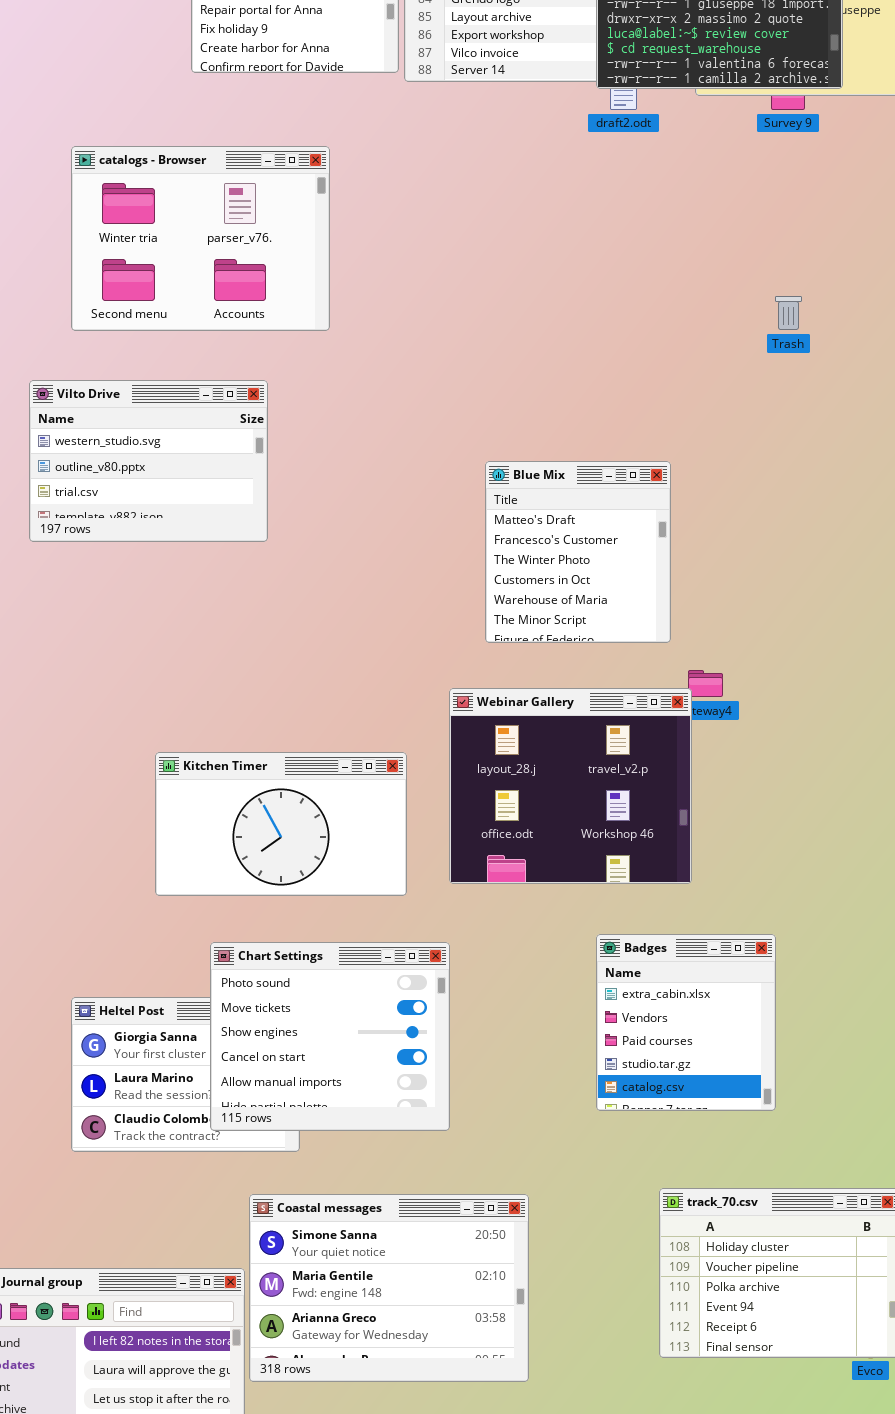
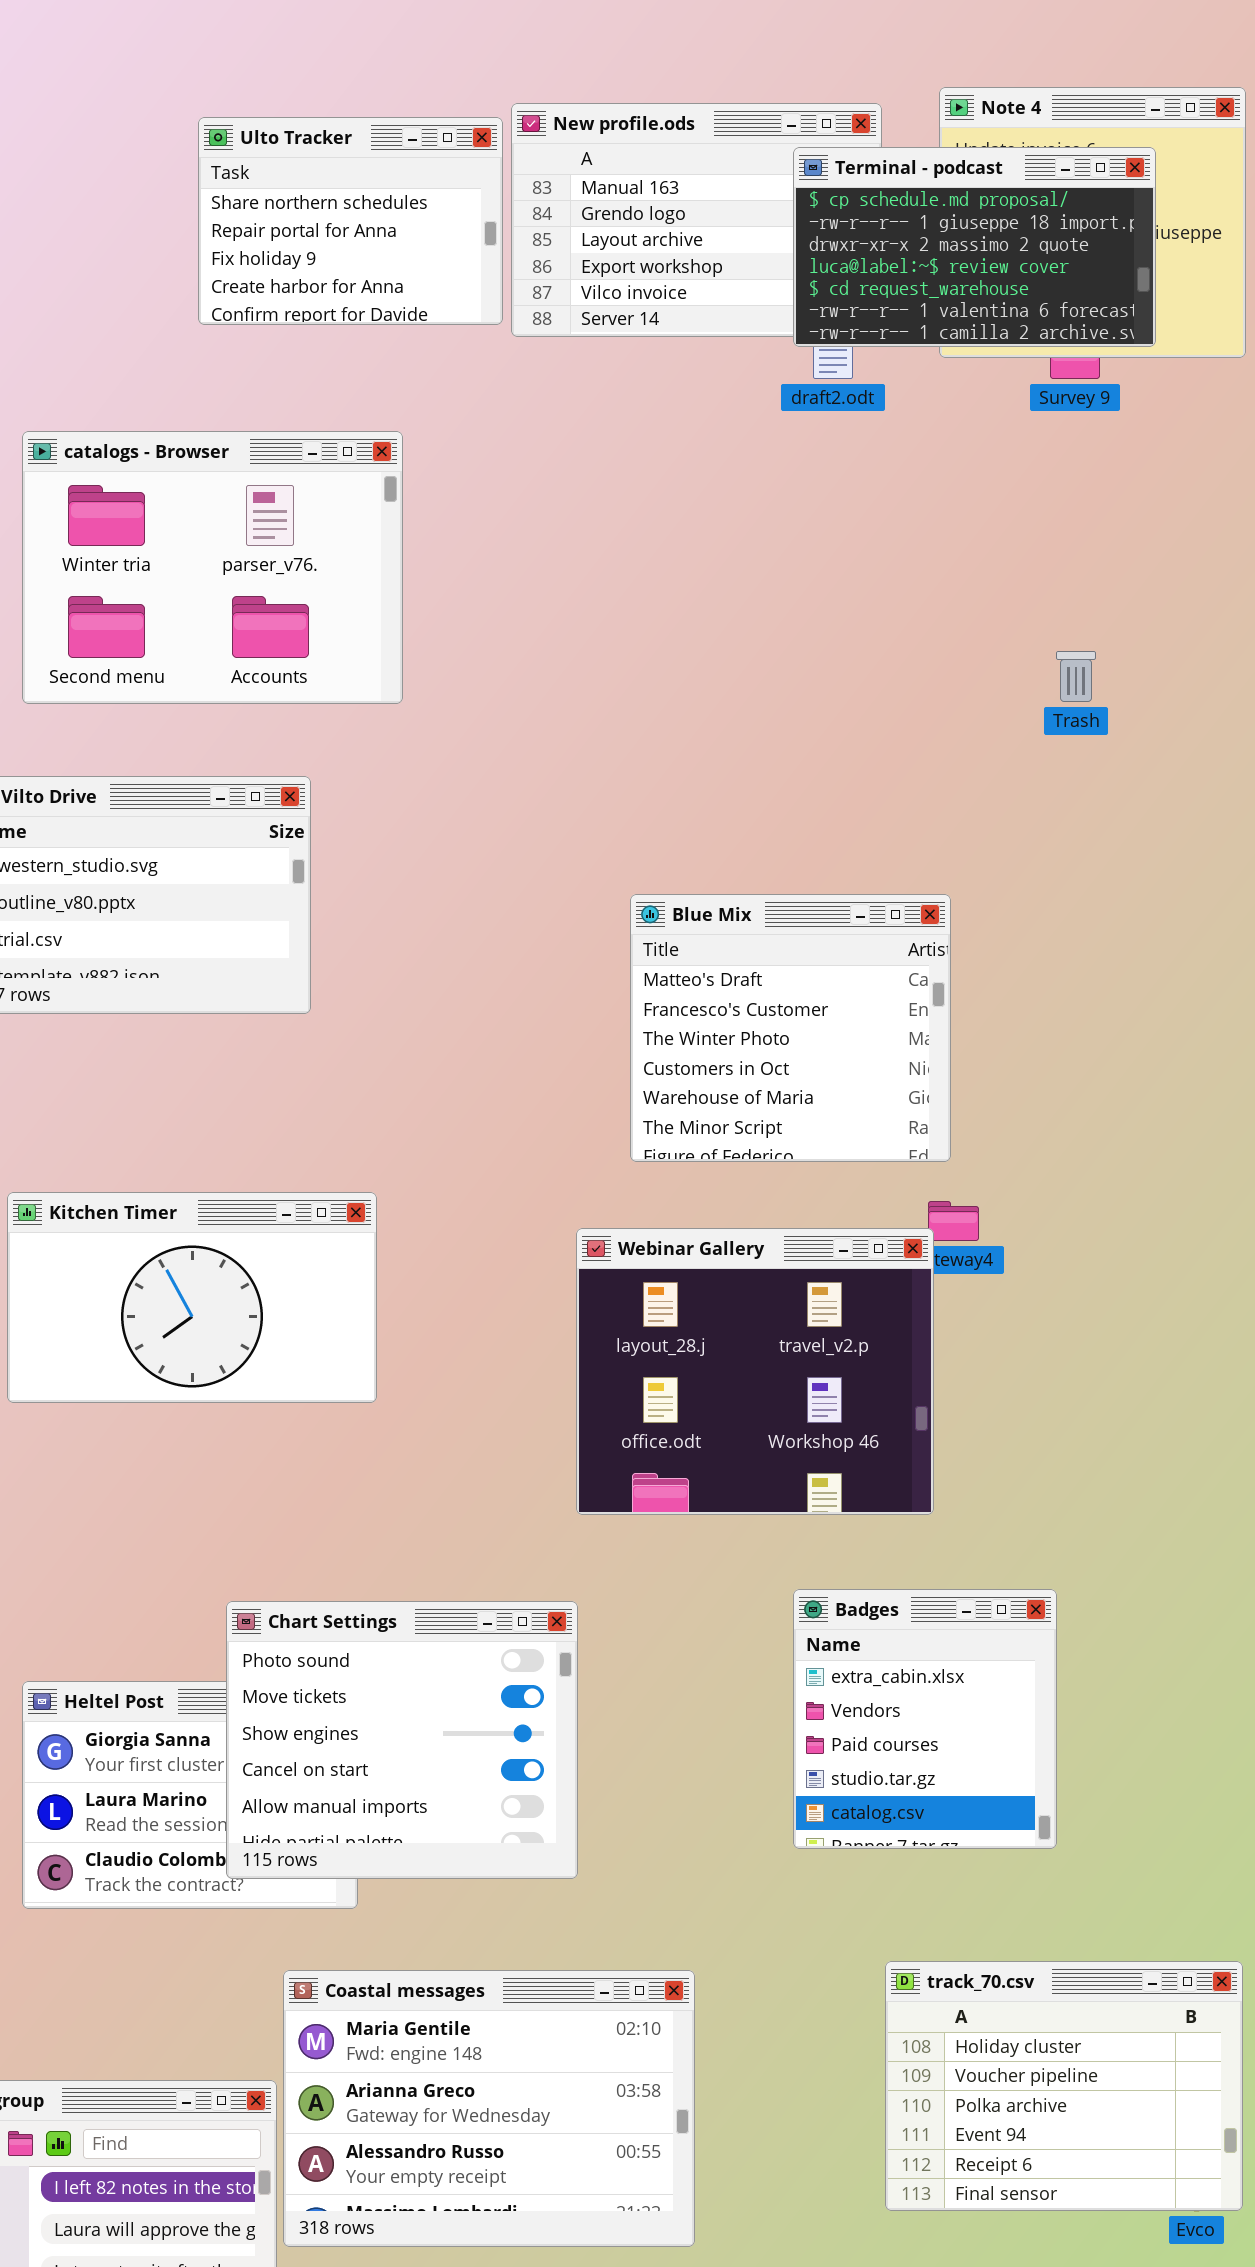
Blue Mix: [485,461,671,643] -> [630,894,951,1162], resized
Kitchen Timer: [155,752,407,896] -> [7,1192,377,1403], moved
Coastal messages: [249,1194,529,1382] -> [283,1970,695,2247], scrolled down 1 row

